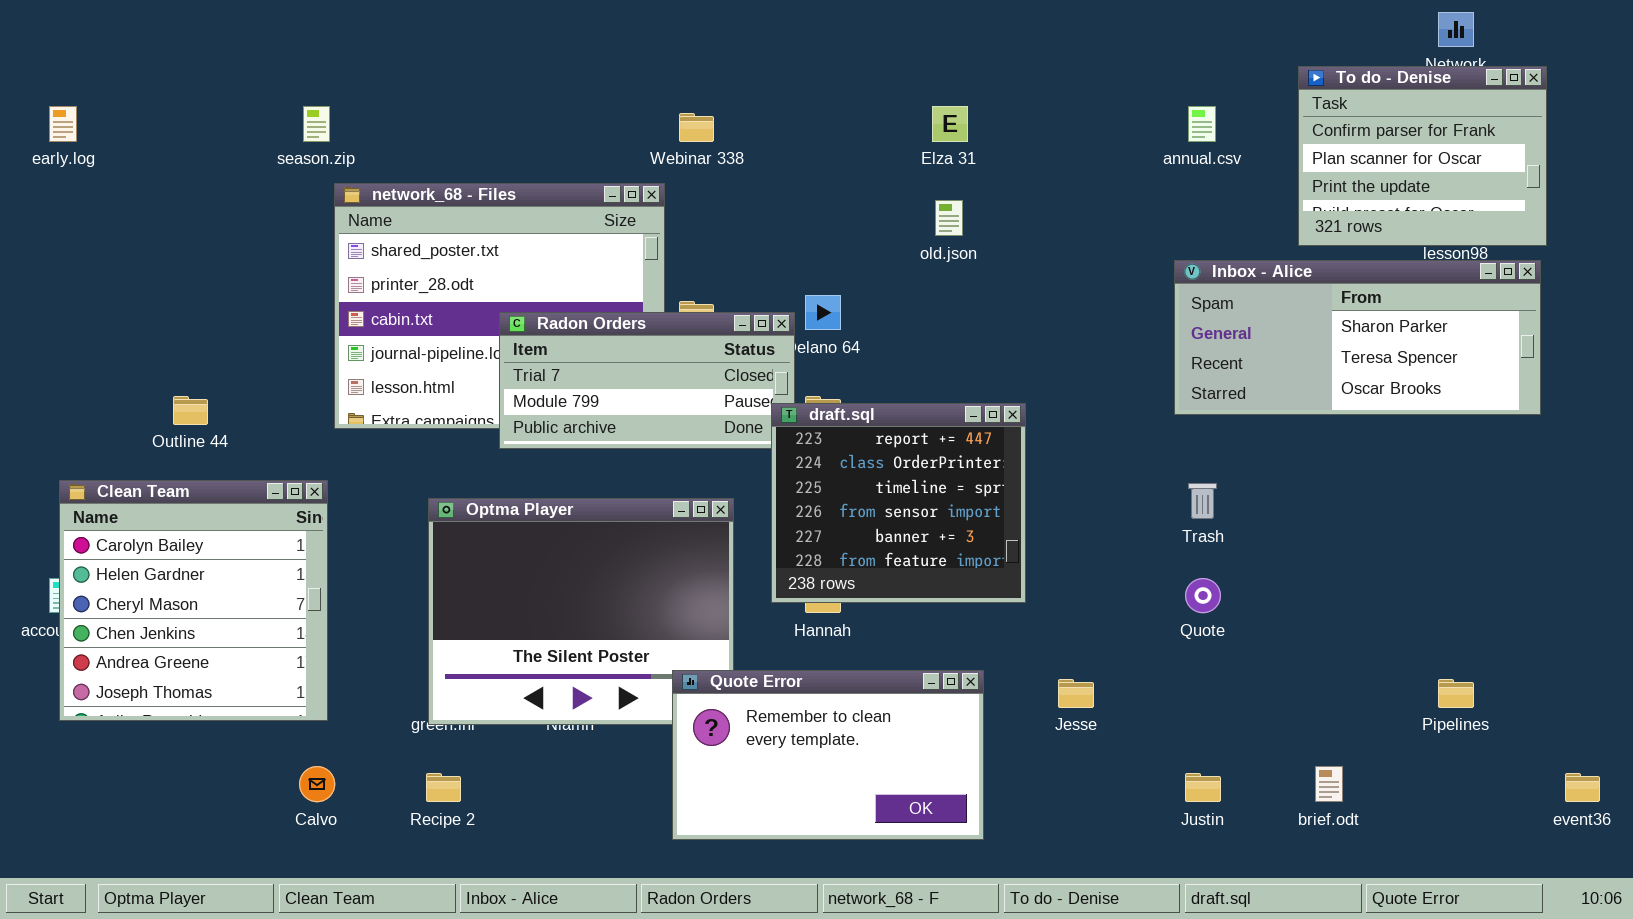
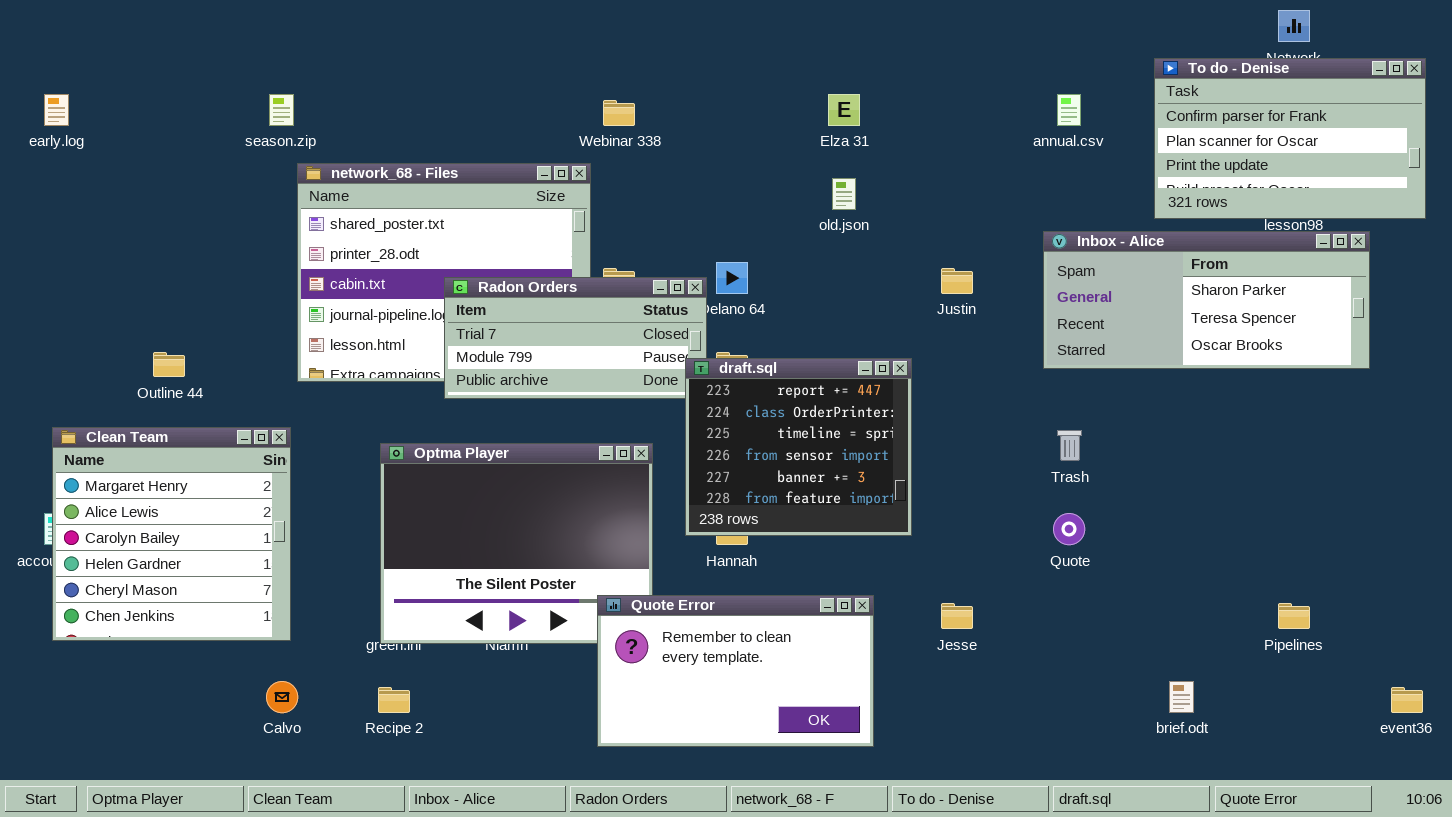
To do - Denise: [1298,66,1547,246] -> [1154,58,1426,219], resized
Clean Team: [59,480,328,721] -> [52,427,291,641], scrolled up 2 rows
Justin: [1185,773,1221,802] -> [941,268,973,294], moved

